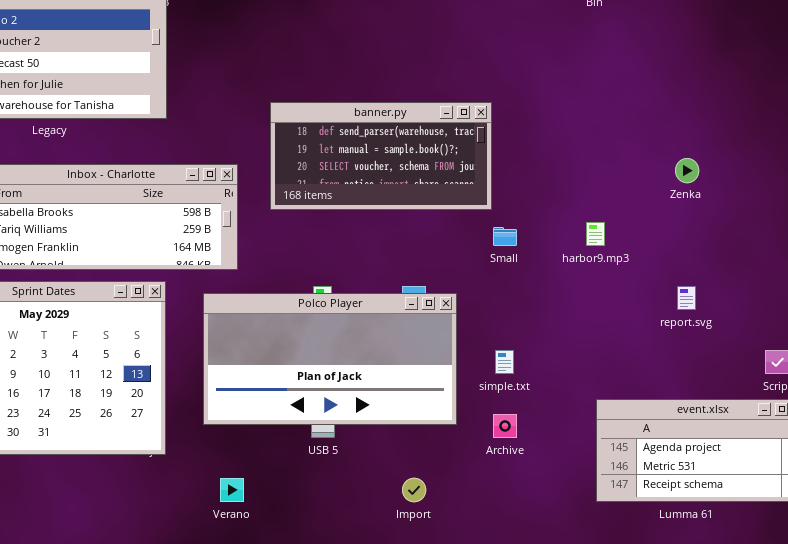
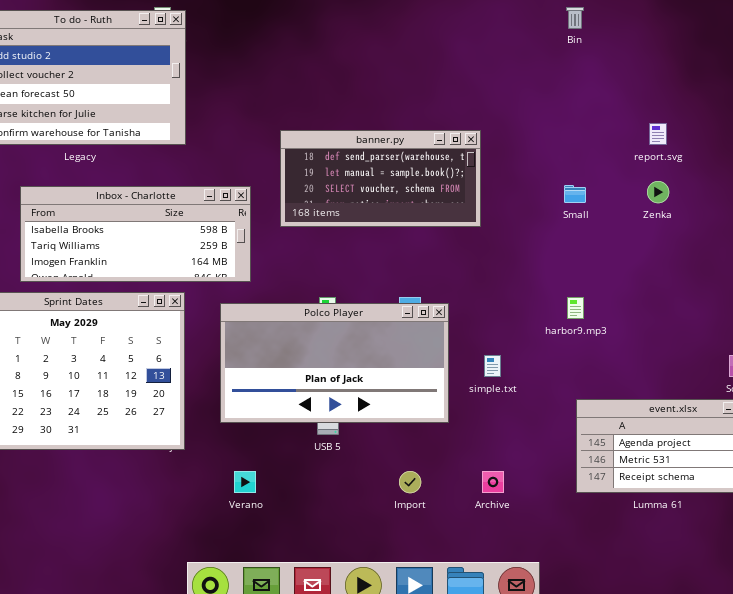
harbor9.mp3: [586,222,605,246] -> [567,297,584,319], moved
Small: [493,227,517,246] -> [564,185,586,203], moved
report.svg: [677,286,696,310] -> [649,123,667,145], moved
Archive: [493,414,517,438] -> [482,471,504,493], moved

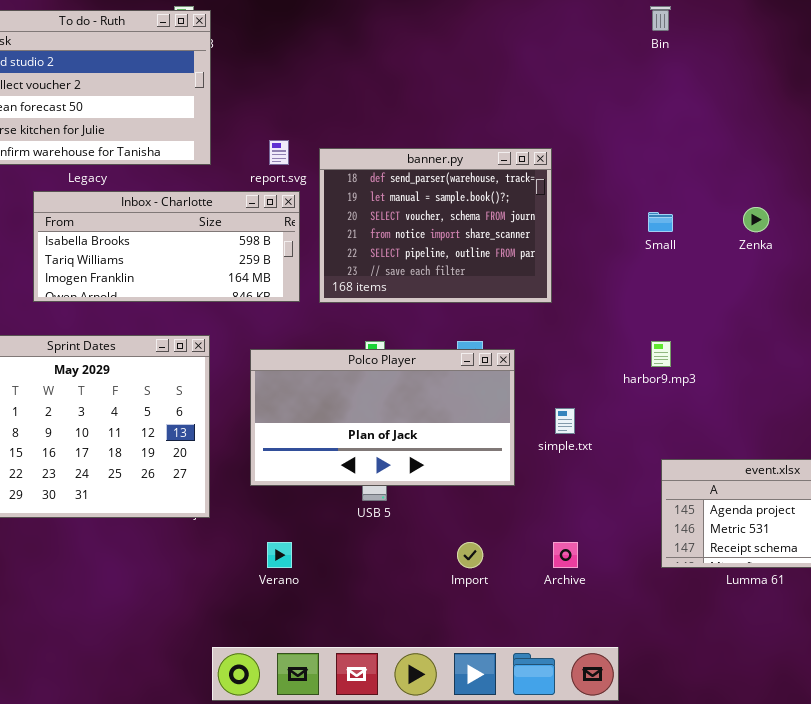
report.svg: [649,123,667,145] -> [269,140,289,165], moved
banner.py: [280,130,481,227] -> [319,148,552,303], resized
Inbox - Charlotte: [20,186,251,282] -> [33,191,300,302], moved

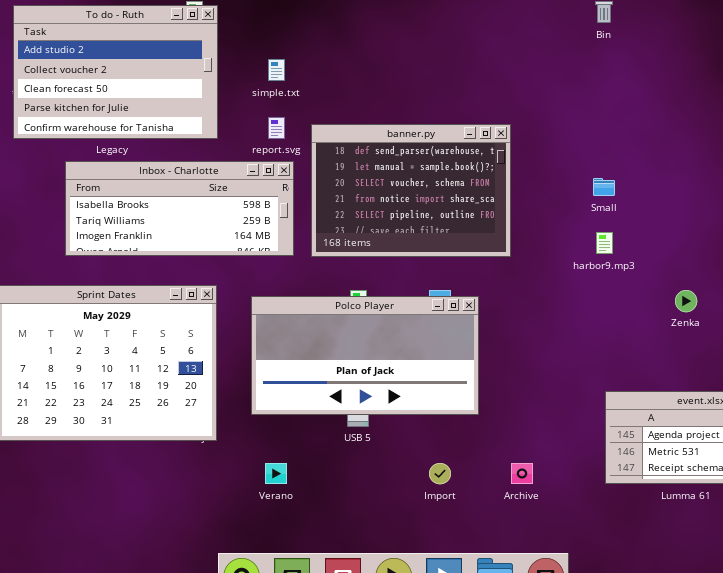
Zenka: [743,207,769,232] -> [675,290,697,312], moved
harbor9.mp3: [651,341,671,367] -> [596,232,613,254], moved
simple.txt: [555,408,575,434] -> [268,59,285,81], moved

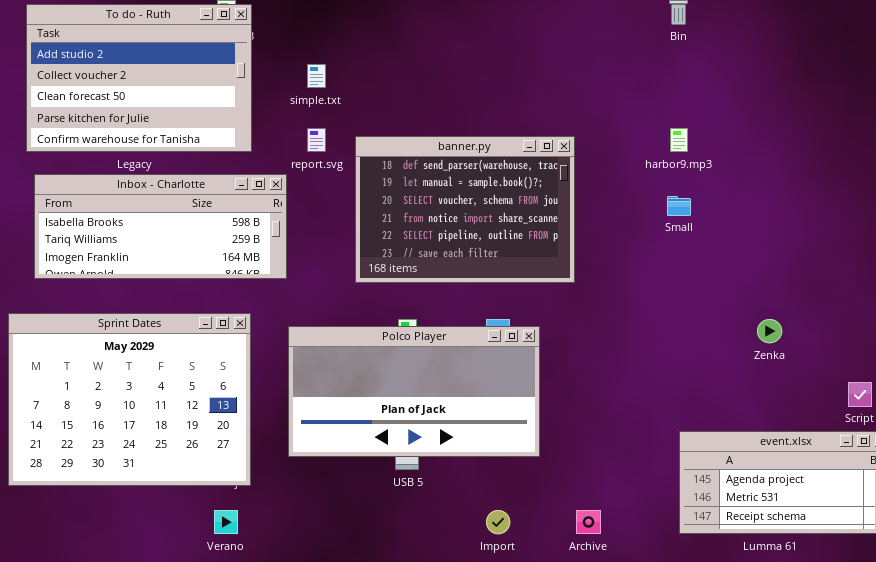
Inbox - Charlotte: [65,161,294,256] -> [34,174,287,279], moved
harbor9.mp3: [596,232,613,254] -> [670,128,688,152], moved
Verano: [265,463,287,484] -> [214,510,238,534], moved

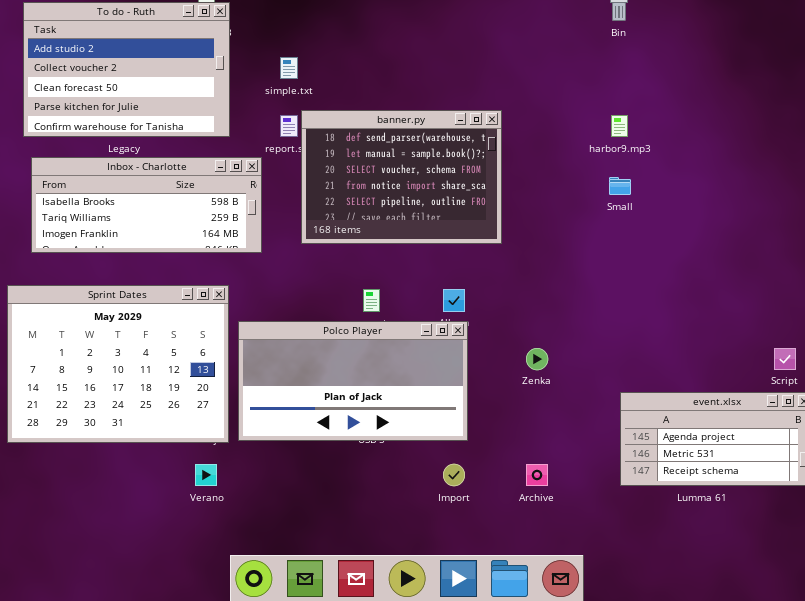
banner.py: [355,136,575,283] -> [301,110,502,244], moved
Zenka: [757,319,782,343] -> [526,348,548,370], moved
Polco Player: [288,326,540,457] -> [238,321,468,441], moved

